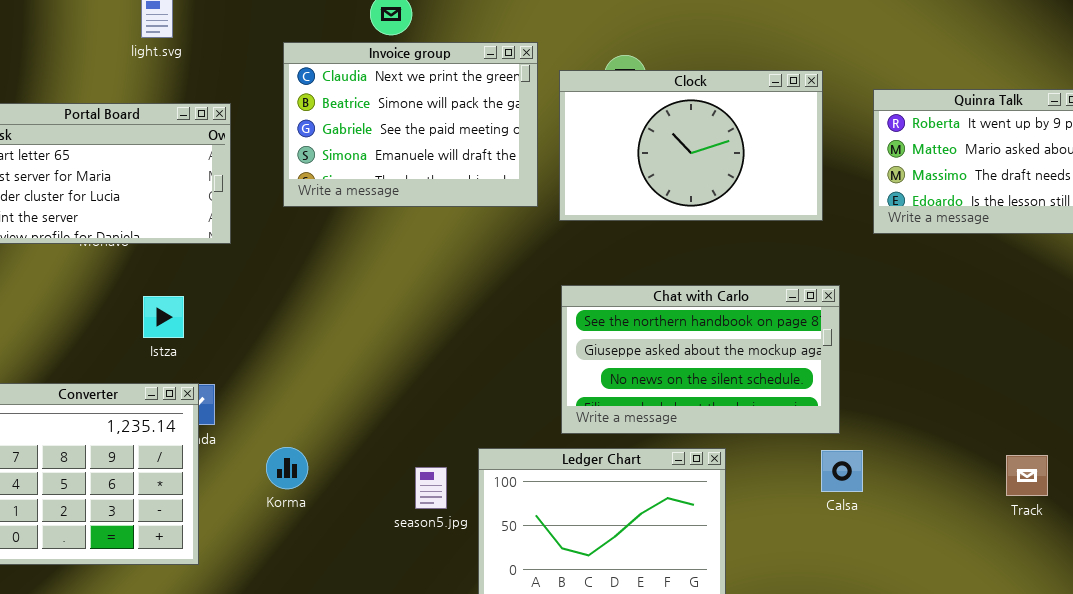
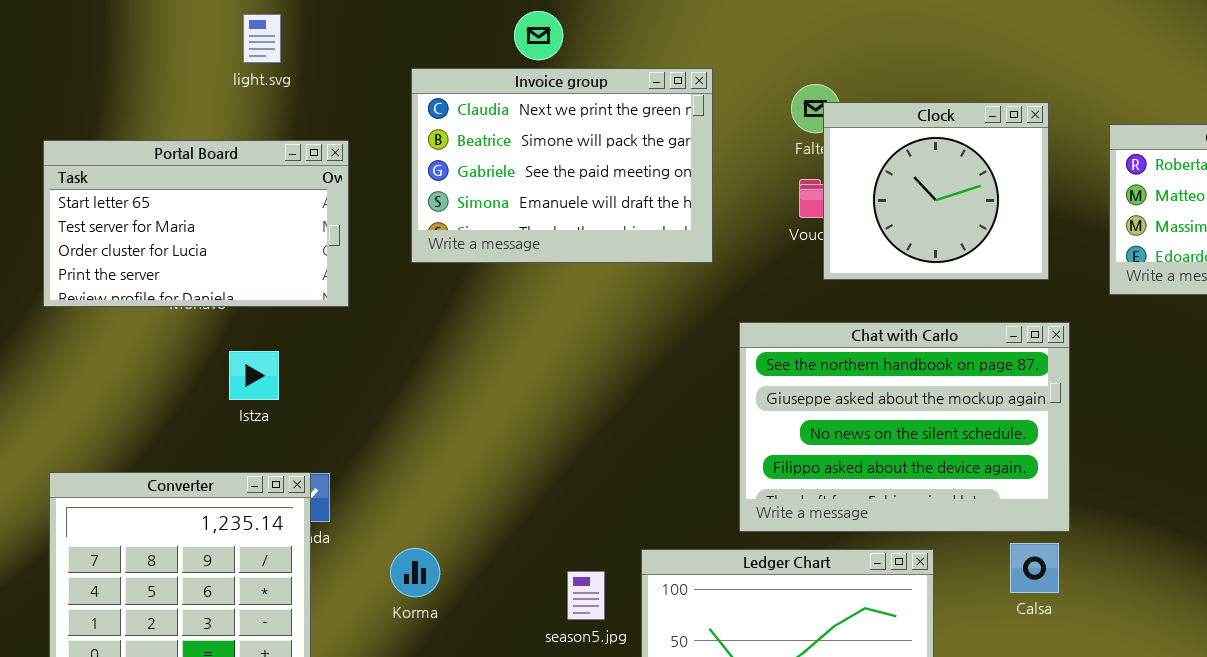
Clock: [559,70,823,221] -> [823,102,1049,280], resized
Chat with Carlo: [561,285,840,434] -> [739,322,1070,532], resized
Istza: [143,296,184,338] -> [229,351,279,400], moved
Calsa: [821,450,863,492] -> [1010,543,1059,593], moved

